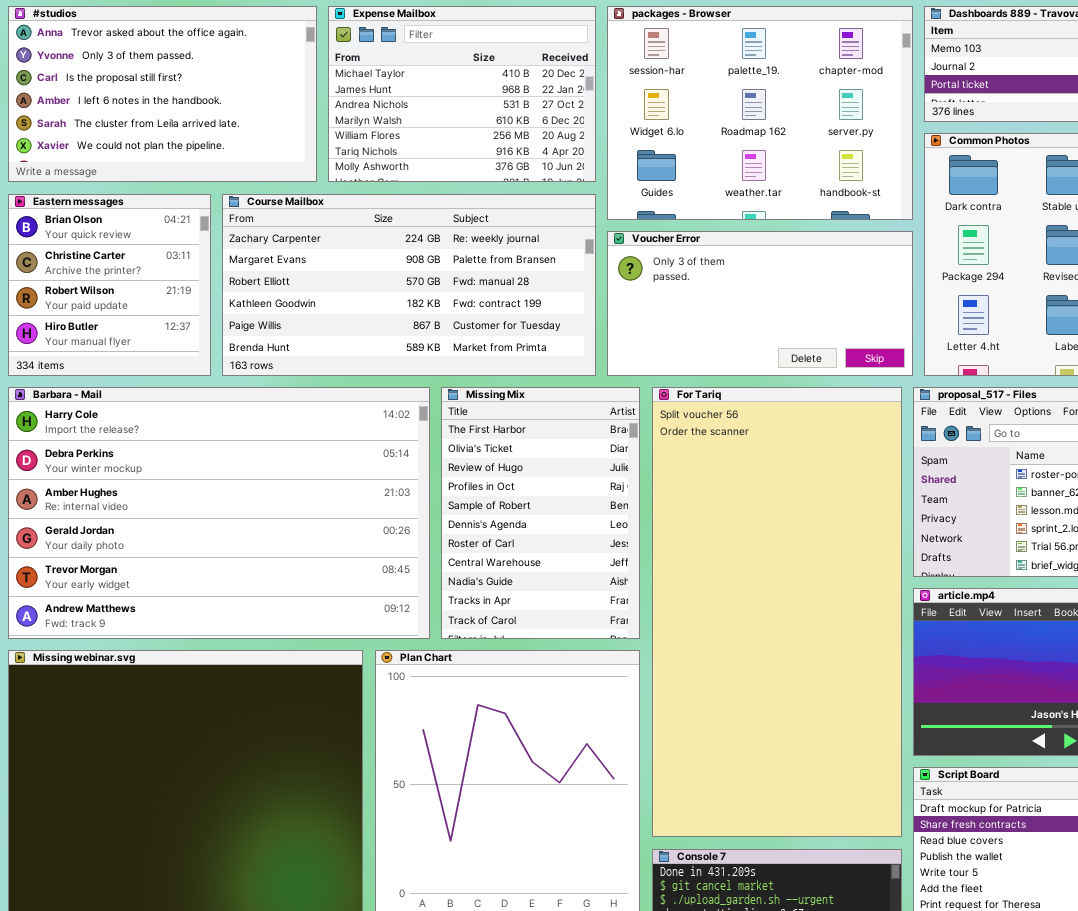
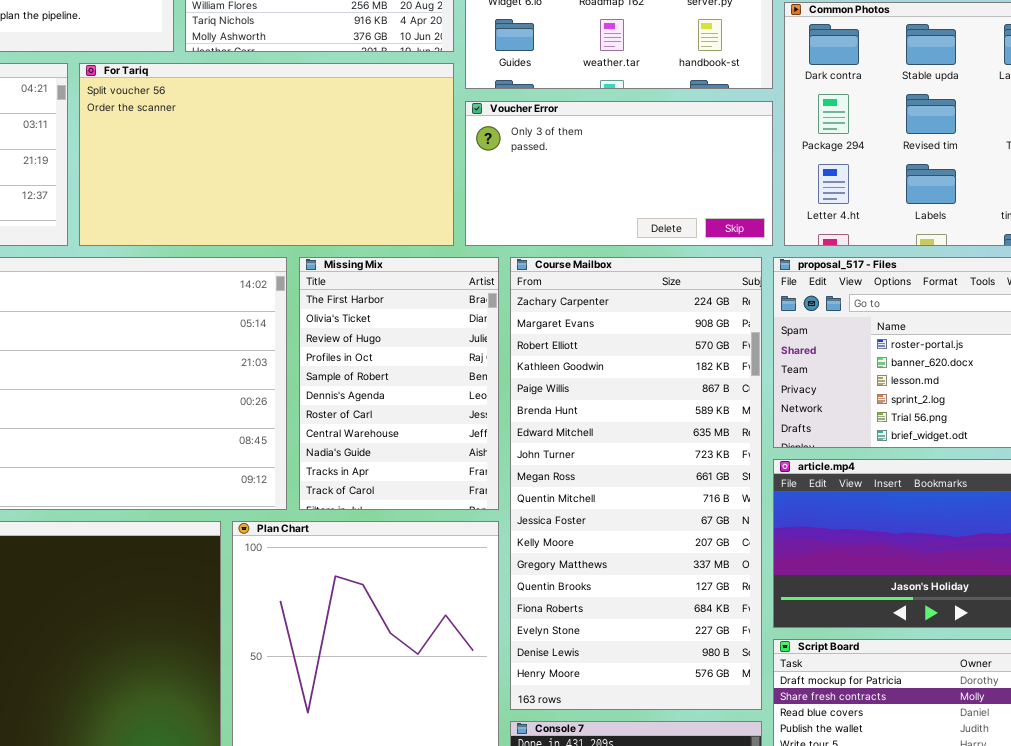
Course Mailbox: [222,194,596,376] -> [510,257,762,710], moved, resized
For Tariq: [652,387,902,837] -> [79,63,454,246], moved, resized

